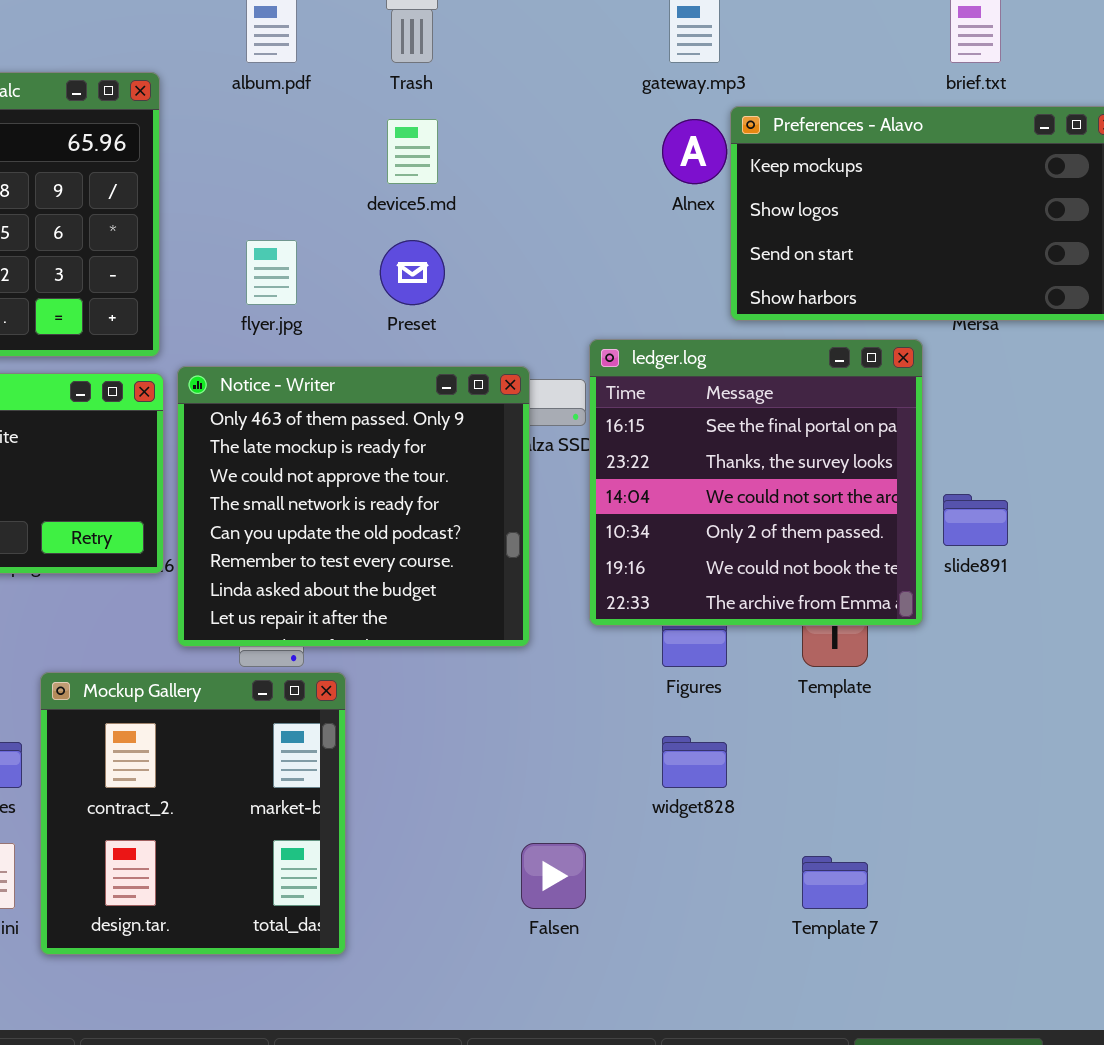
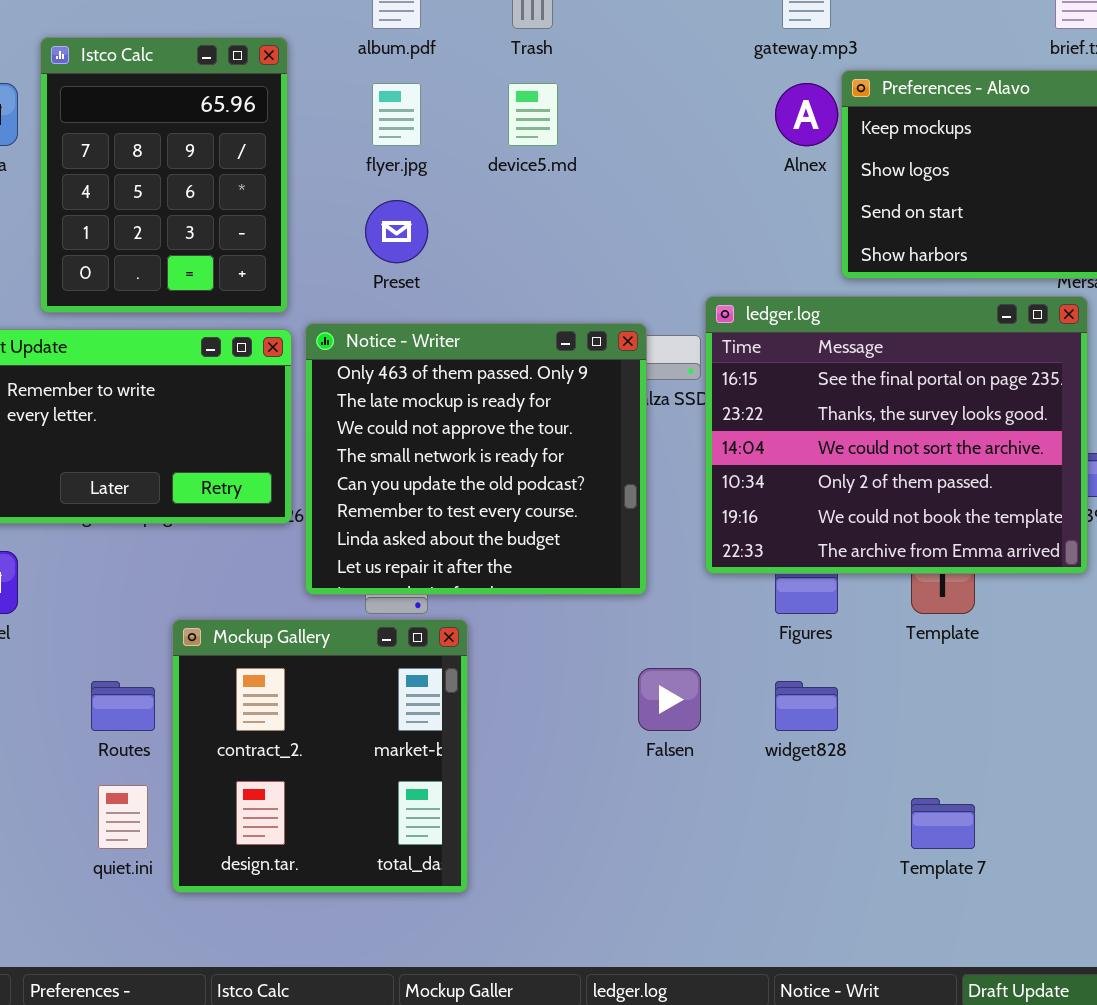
flyer.jpg: [246,240,297,305] -> [372,83,421,146], moved
Preset: [380,240,445,305] -> [365,200,428,263], moved
ledger.log: [589,339,923,626] -> [705,296,1088,574], resized
Falsen: [521,843,586,909] -> [638,668,701,731], moved

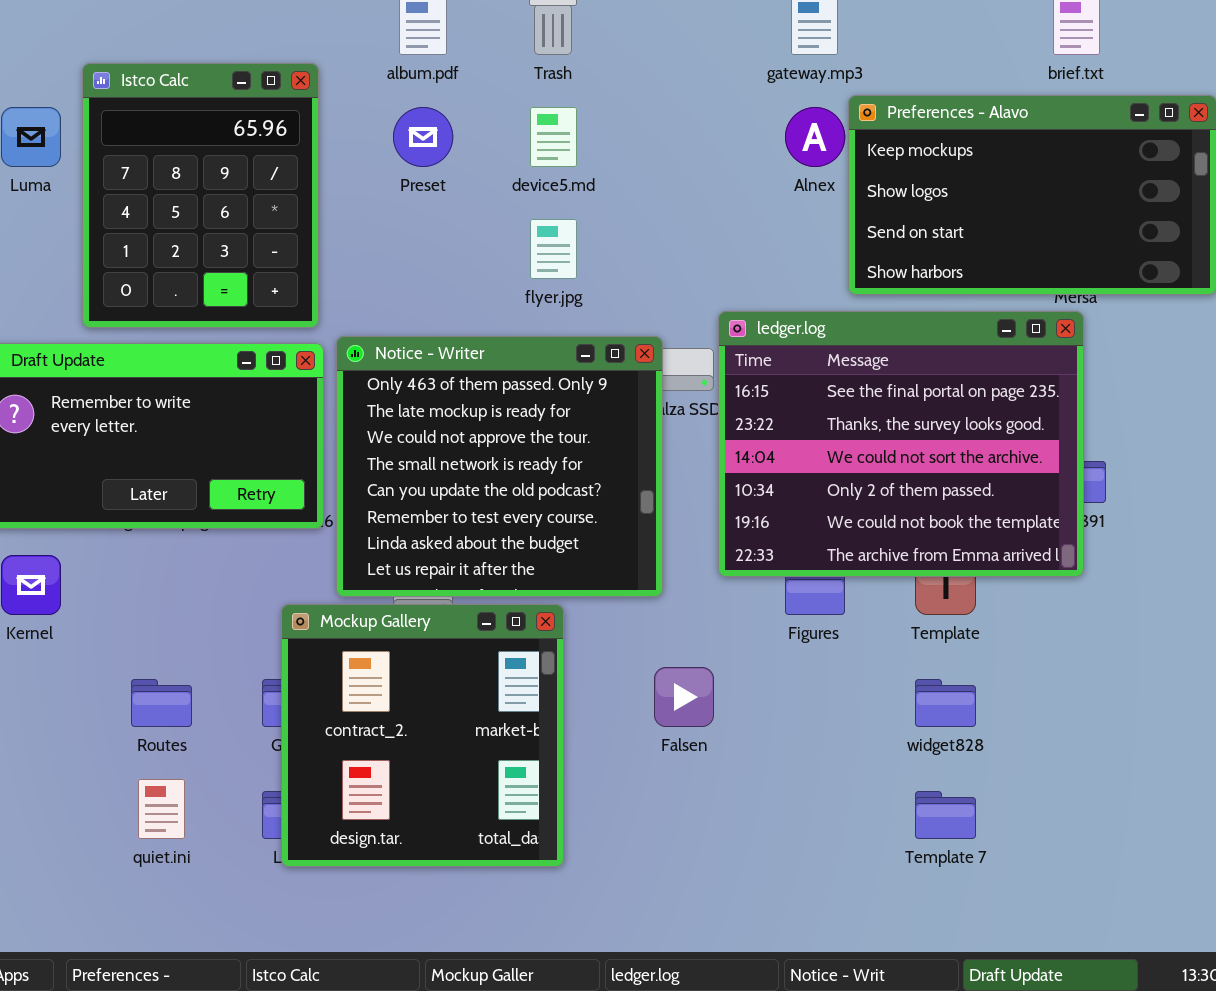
flyer.jpg: [372,83,421,146] -> [530,219,577,279], moved
Preset: [365,200,428,263] -> [393,107,453,167], moved
Mockup Gallery: [172,619,468,893] -> [281,604,564,867], moved
widget828: [775,681,838,731] -> [915,679,976,727], moved

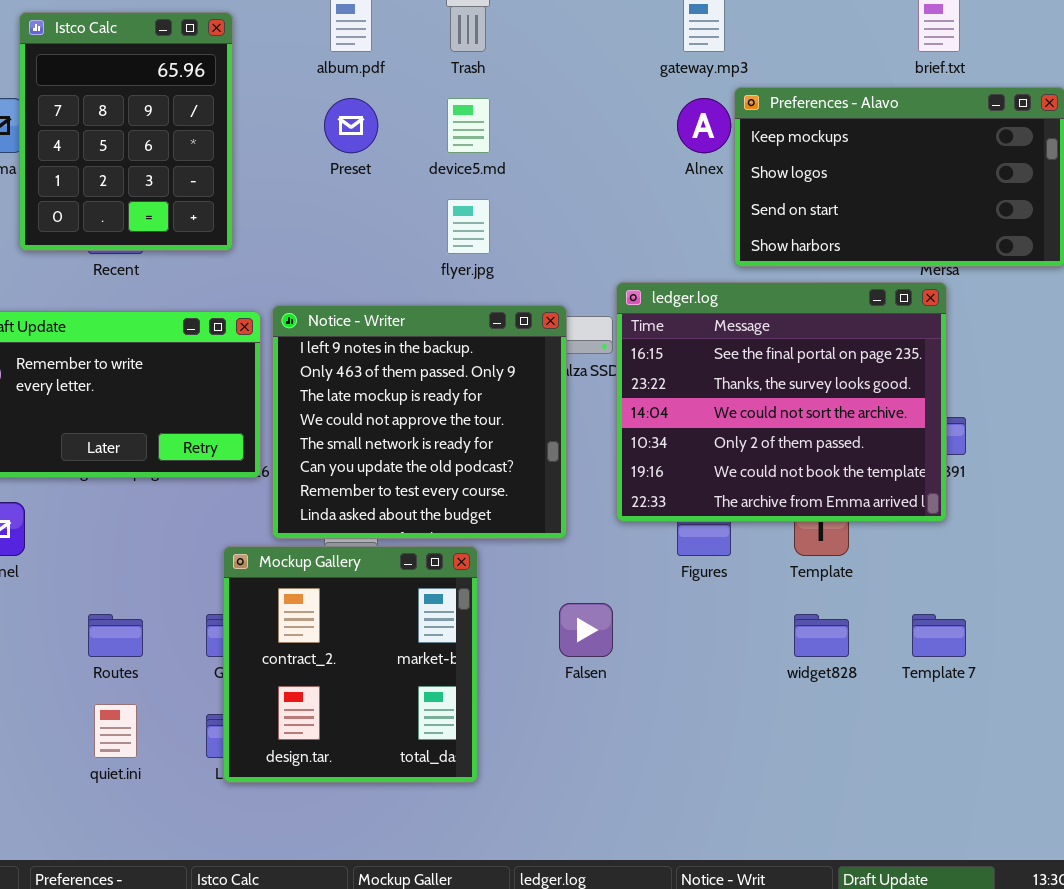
Istco Calc: [82,63,319,328] -> [19,12,233,251], moved
Notice - Writer: [336,336,663,597] -> [272,305,567,539], scrolled up 1 row
Template 7: [915,791,976,839] -> [912,614,966,657], moved

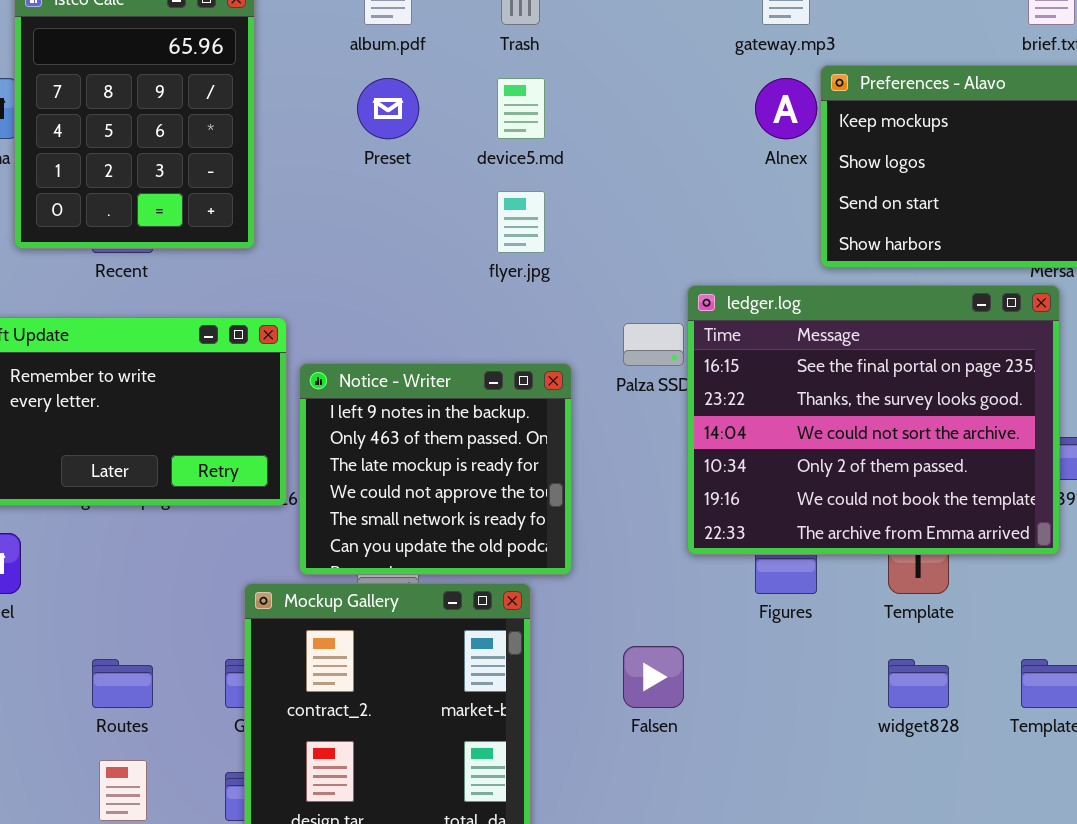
Notice - Writer: [272,305,567,539] -> [299,363,572,575], resized

